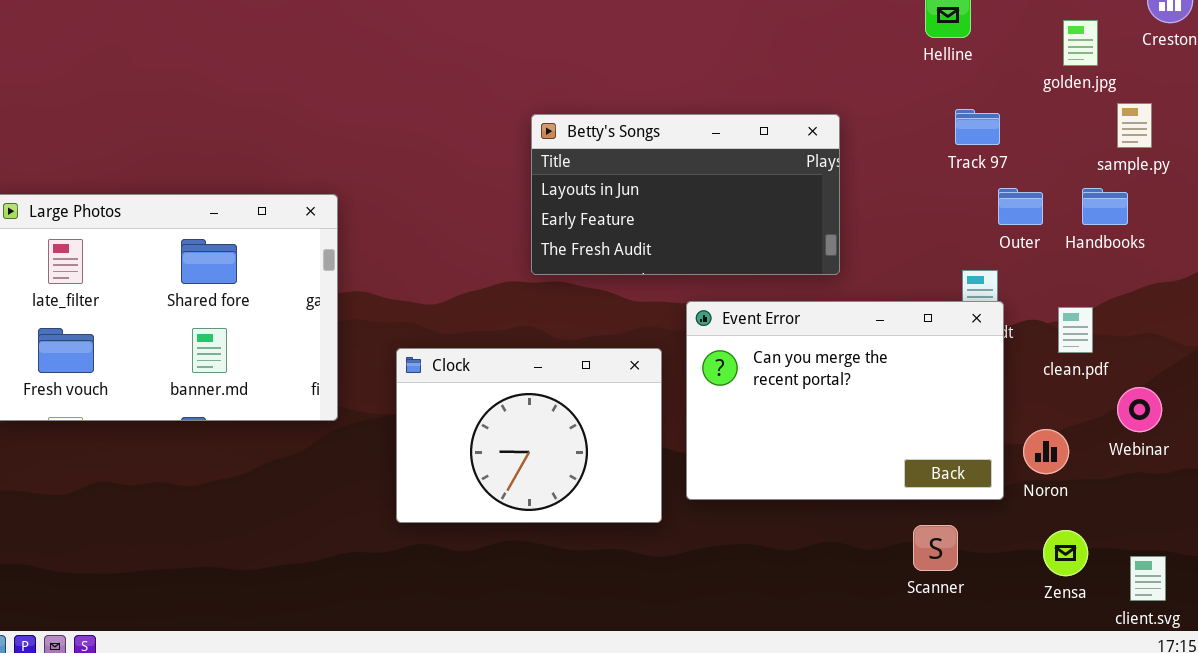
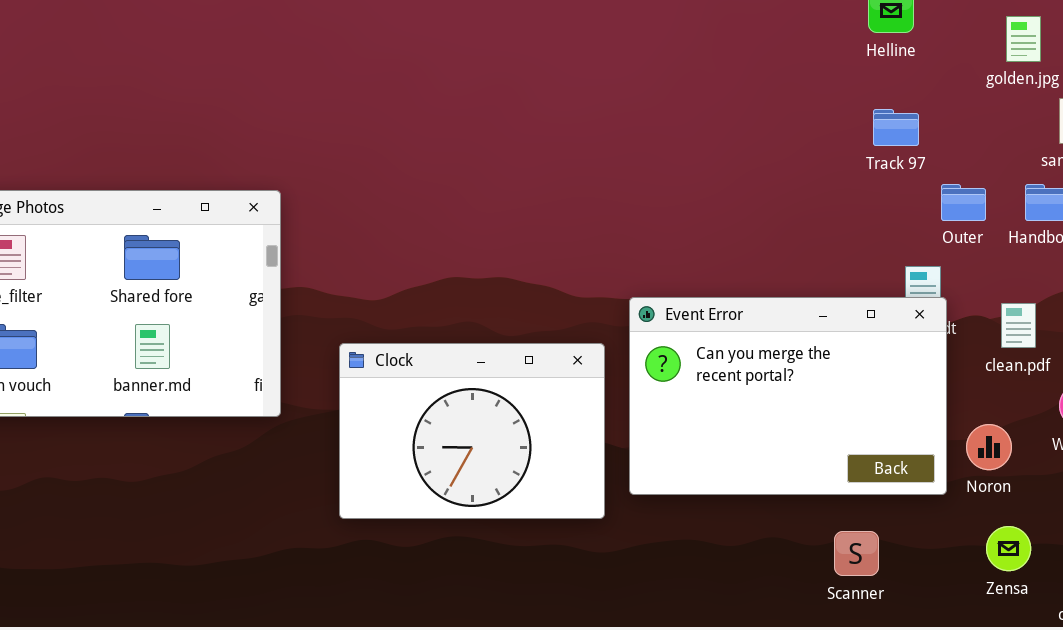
Track 97: [955,109,1000,145] -> [873,109,919,146], moved
Betty's Songs: [531,114,840,275] -> none, closed
Scanner: [913,525,958,571] -> [834,531,879,576], moved

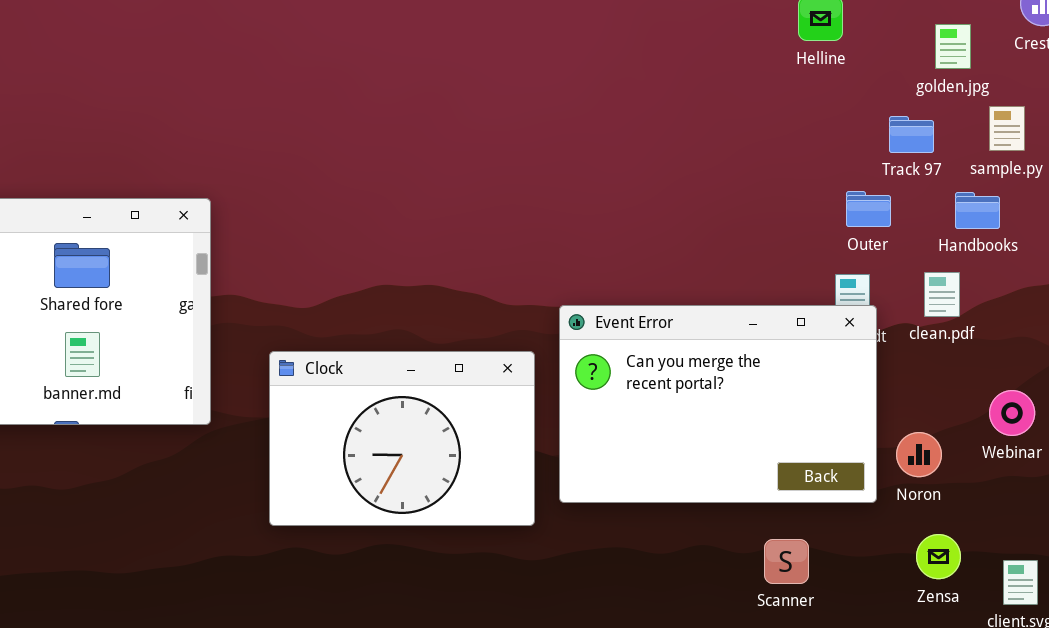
Track 97: [873,109,919,146] -> [889,116,934,153], moved
Outer: [941,184,986,221] -> [846,191,891,227], moved
clean.pdf: [1001,303,1036,348] -> [924,272,960,317], moved

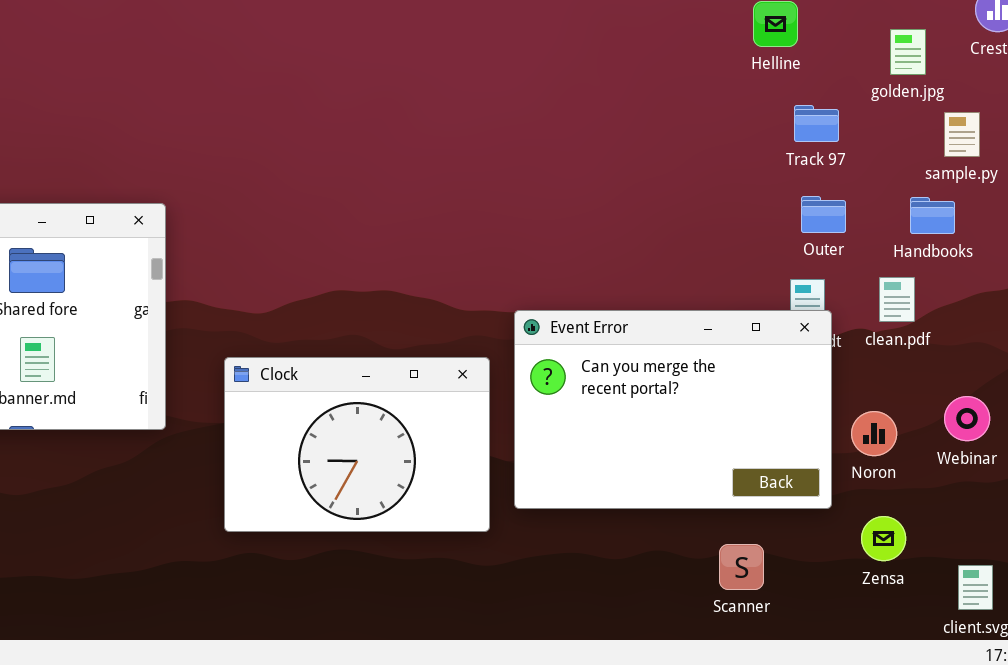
Track 97: [889,116,934,153] -> [794,105,839,142], moved
Noron: [896,432,942,477] -> [851,411,897,456], moved
Zensa: [916,534,961,579] -> [861,516,906,561], moved

